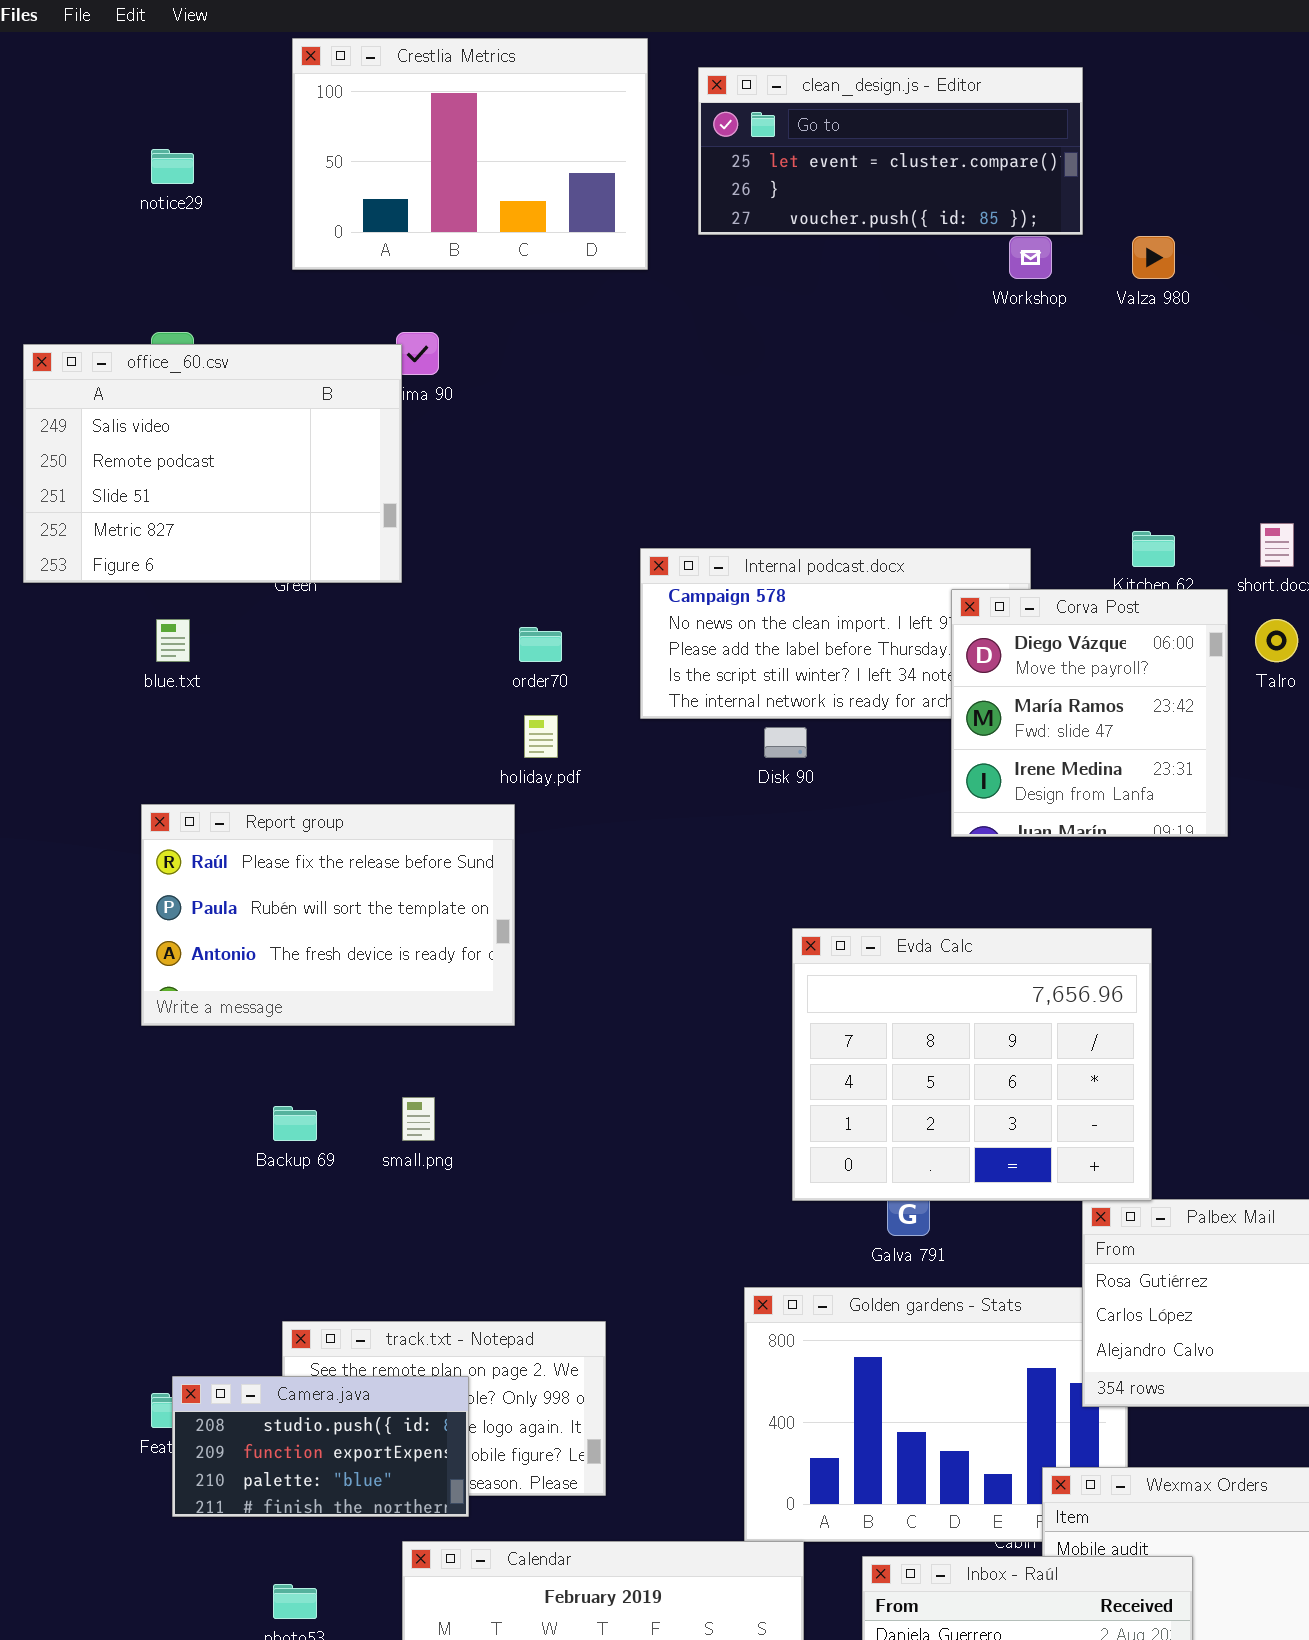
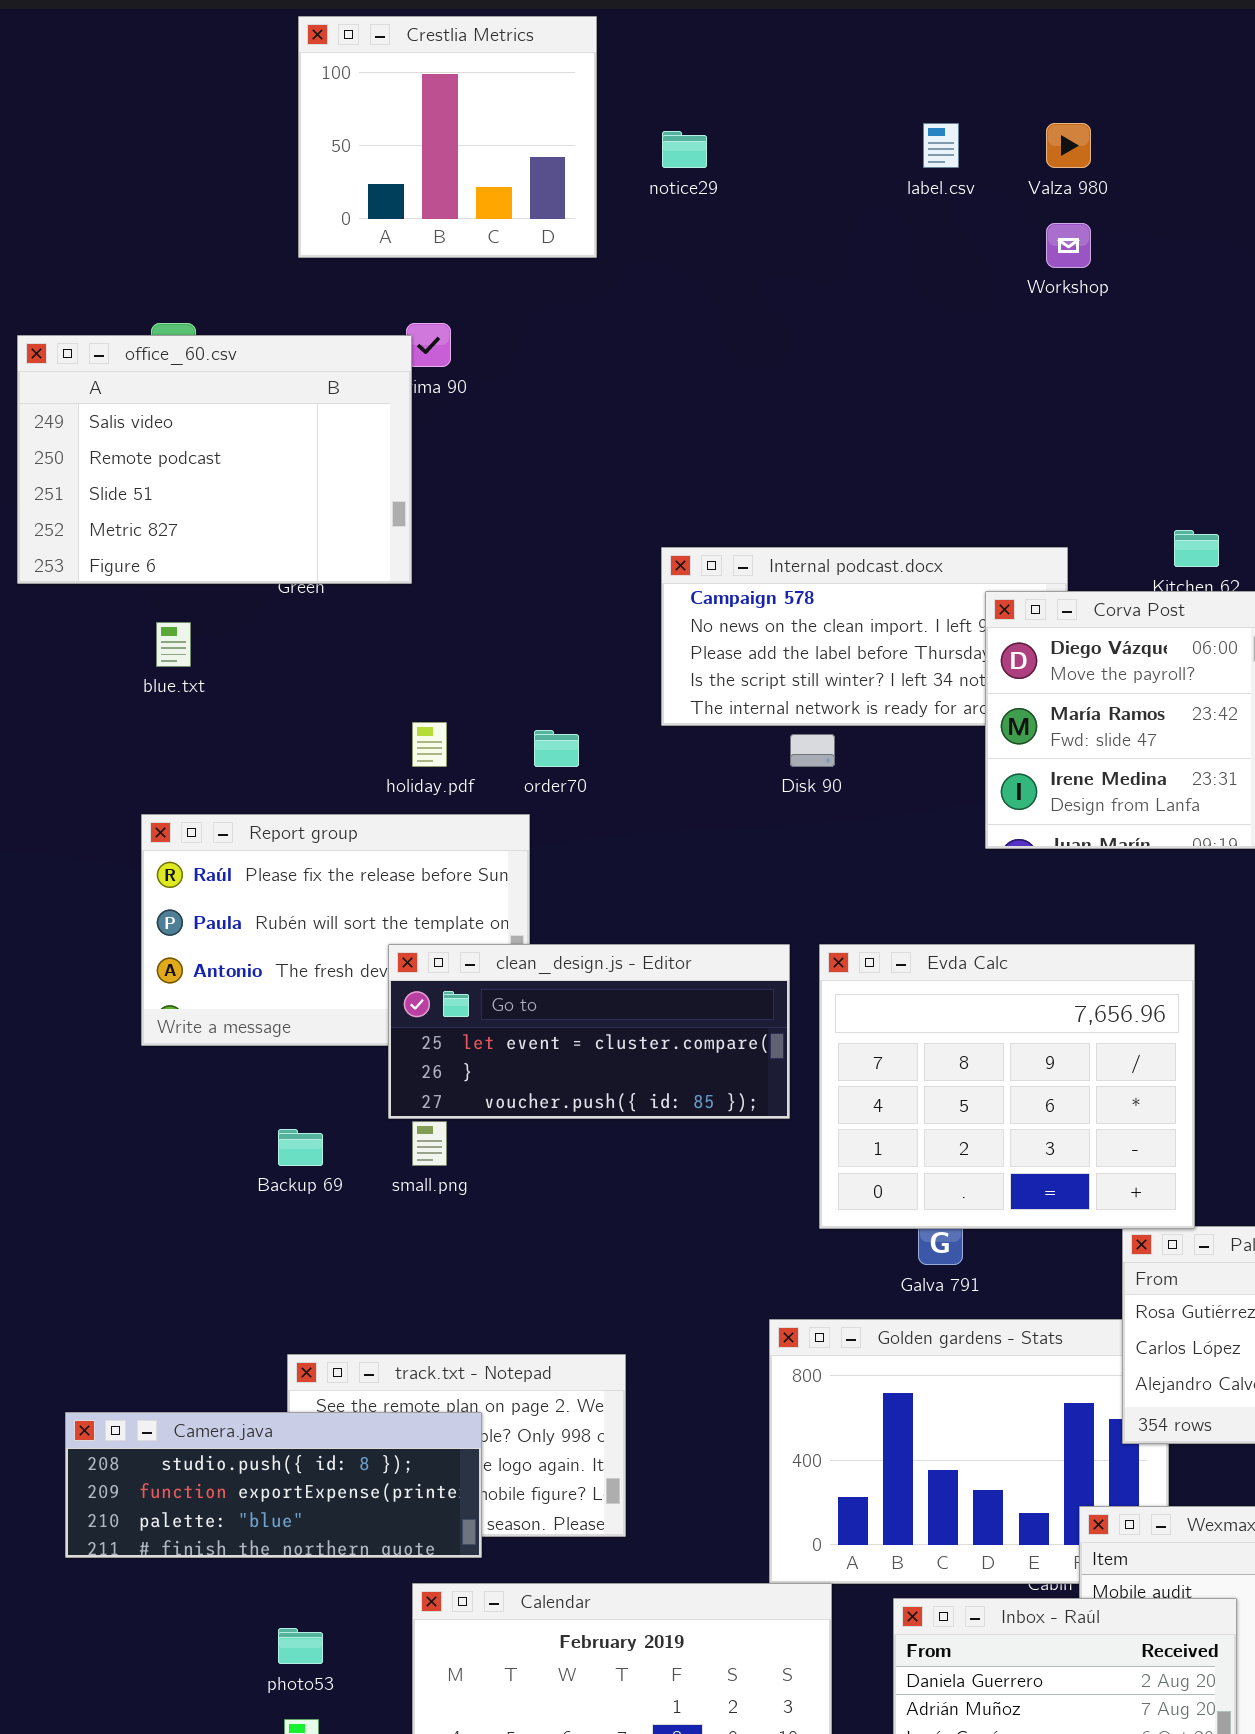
Crestlia Metrics: [292,38,648,270] -> [298,16,597,258], resized
clean_design.js - Editor: [698,67,1083,235] -> [388,944,790,1119], moved
notice29: [151,149,194,184] -> [662,131,707,168], moved
Valza 980: [1132,236,1175,279] -> [1046,123,1091,168], moved
order70: [519,627,562,662] -> [534,730,579,767], moved
holiday.pdf: [524,715,558,758] -> [412,722,447,767], moved
Camera.java: [172,1376,469,1517] -> [65,1412,482,1558], resized

